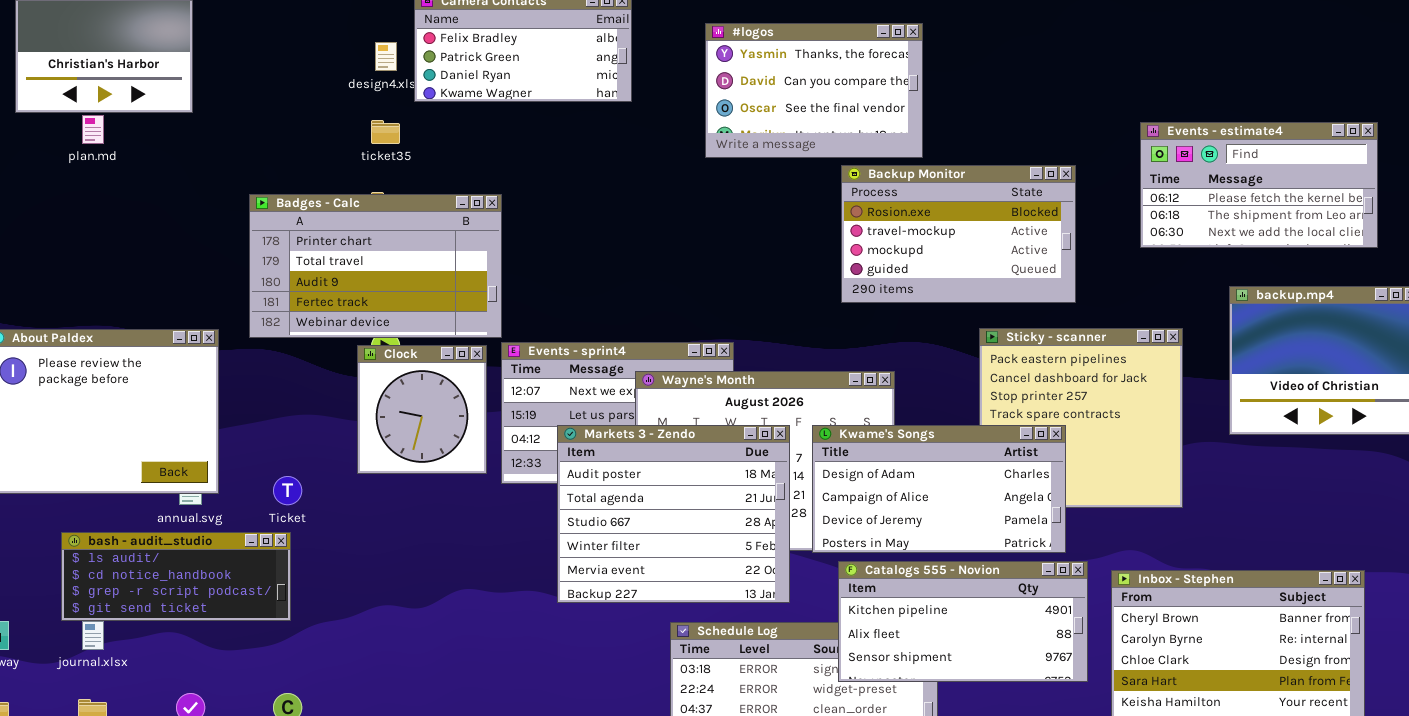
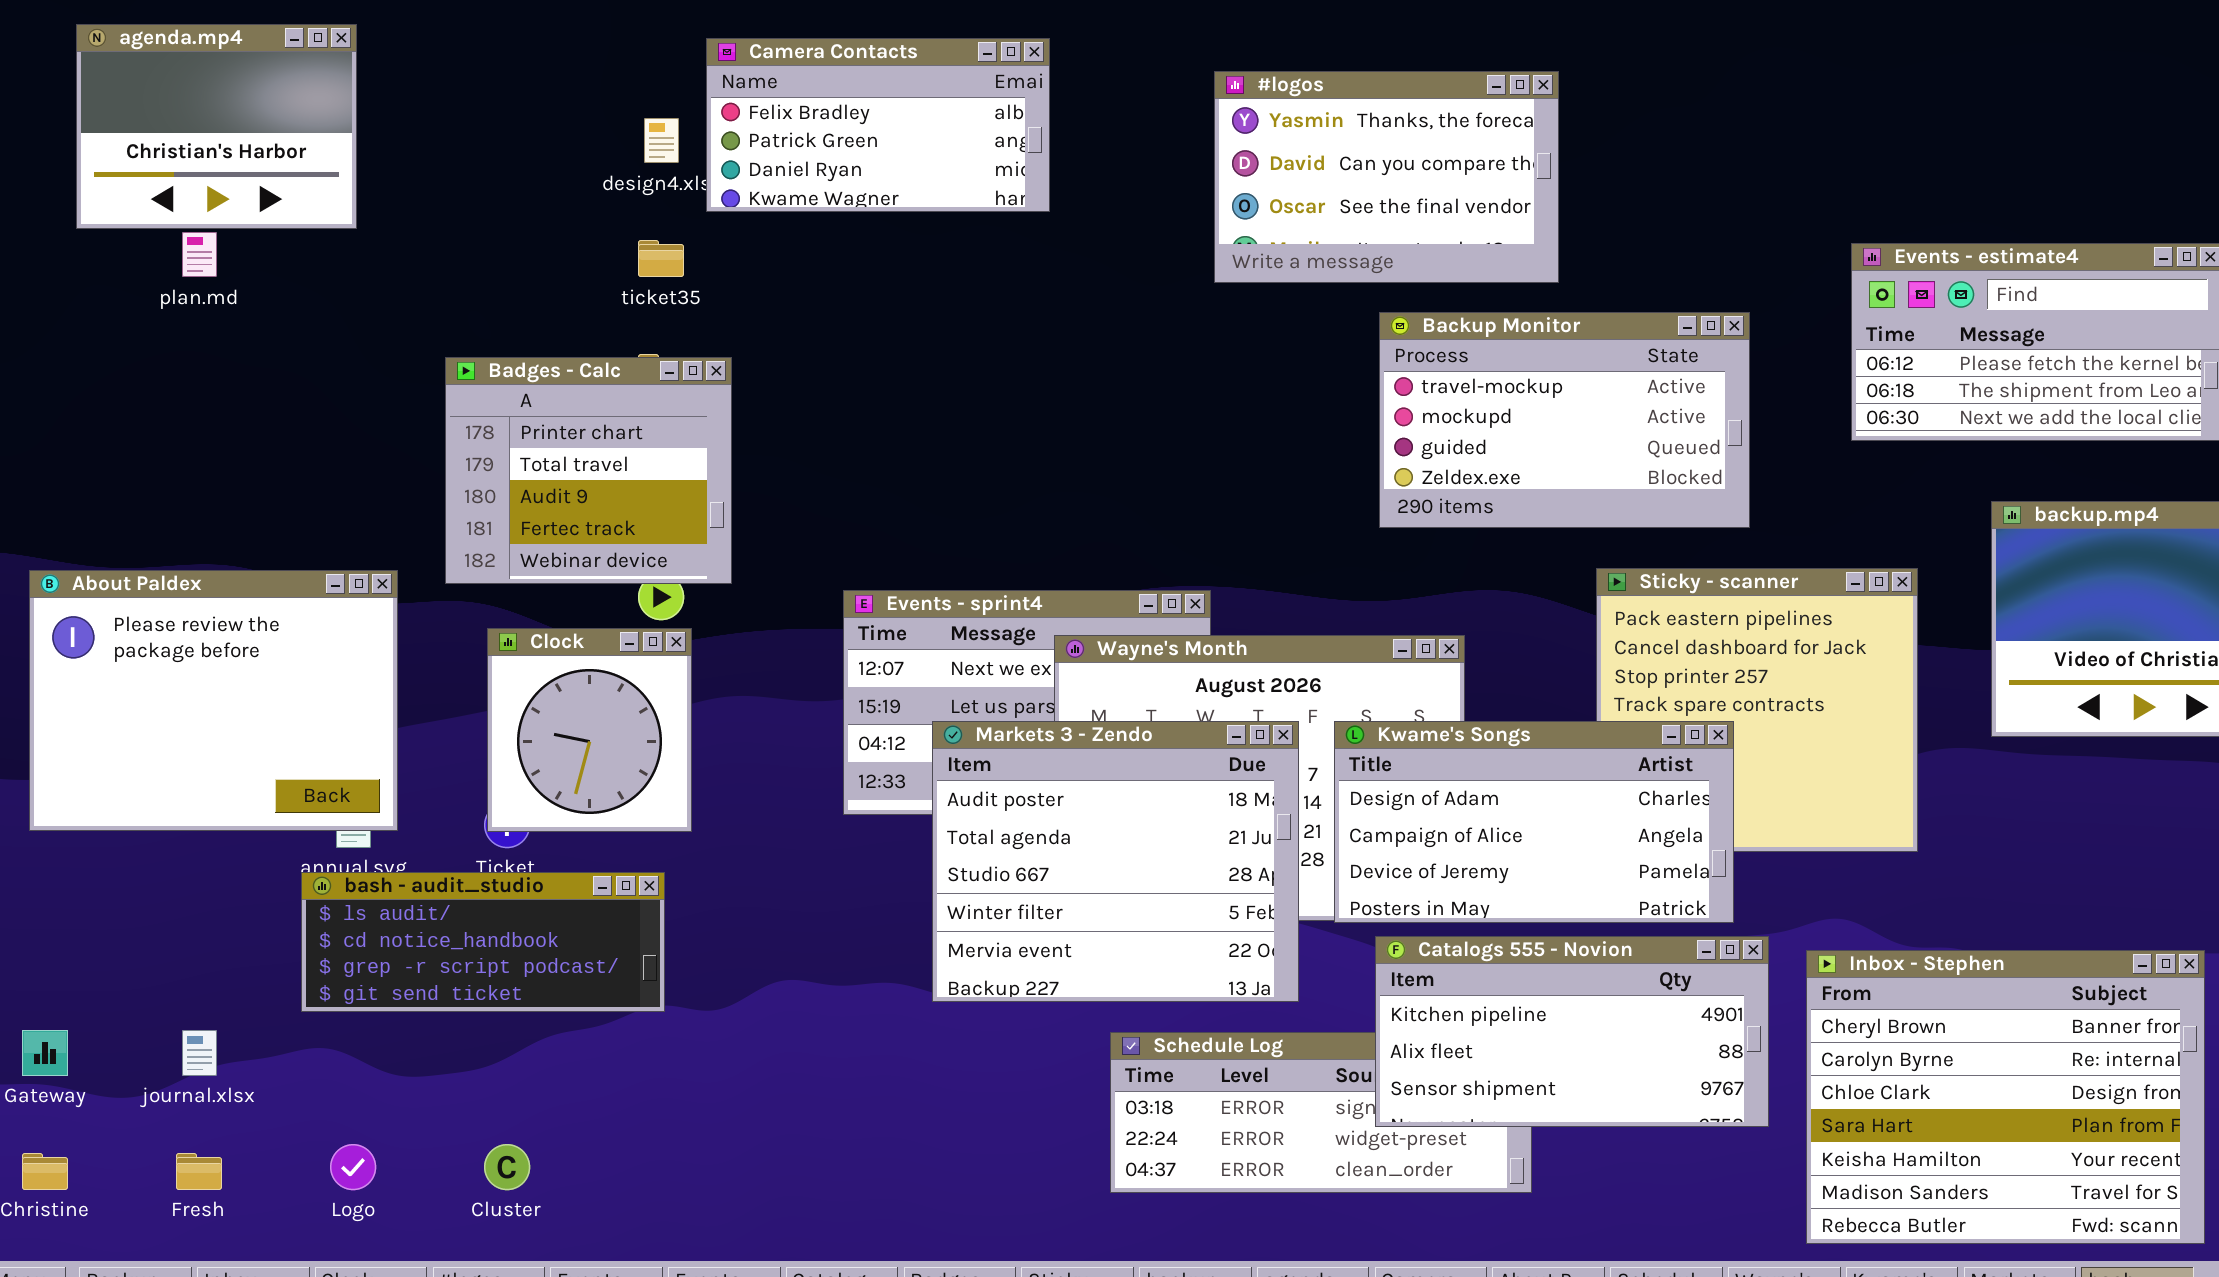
#logos: [705,23,923,158] -> [1214,71,1559,283], moved
Backup Monitor: [841,165,1076,303] -> [1379,312,1750,528], scrolled down 1 row
Badges - Calc: [249,194,502,338] -> [445,357,732,584], resized
Clock: [357,345,487,474] -> [487,628,692,832], moved
bash - audit_studio: [61,532,291,621] -> [301,872,665,1012], moved

